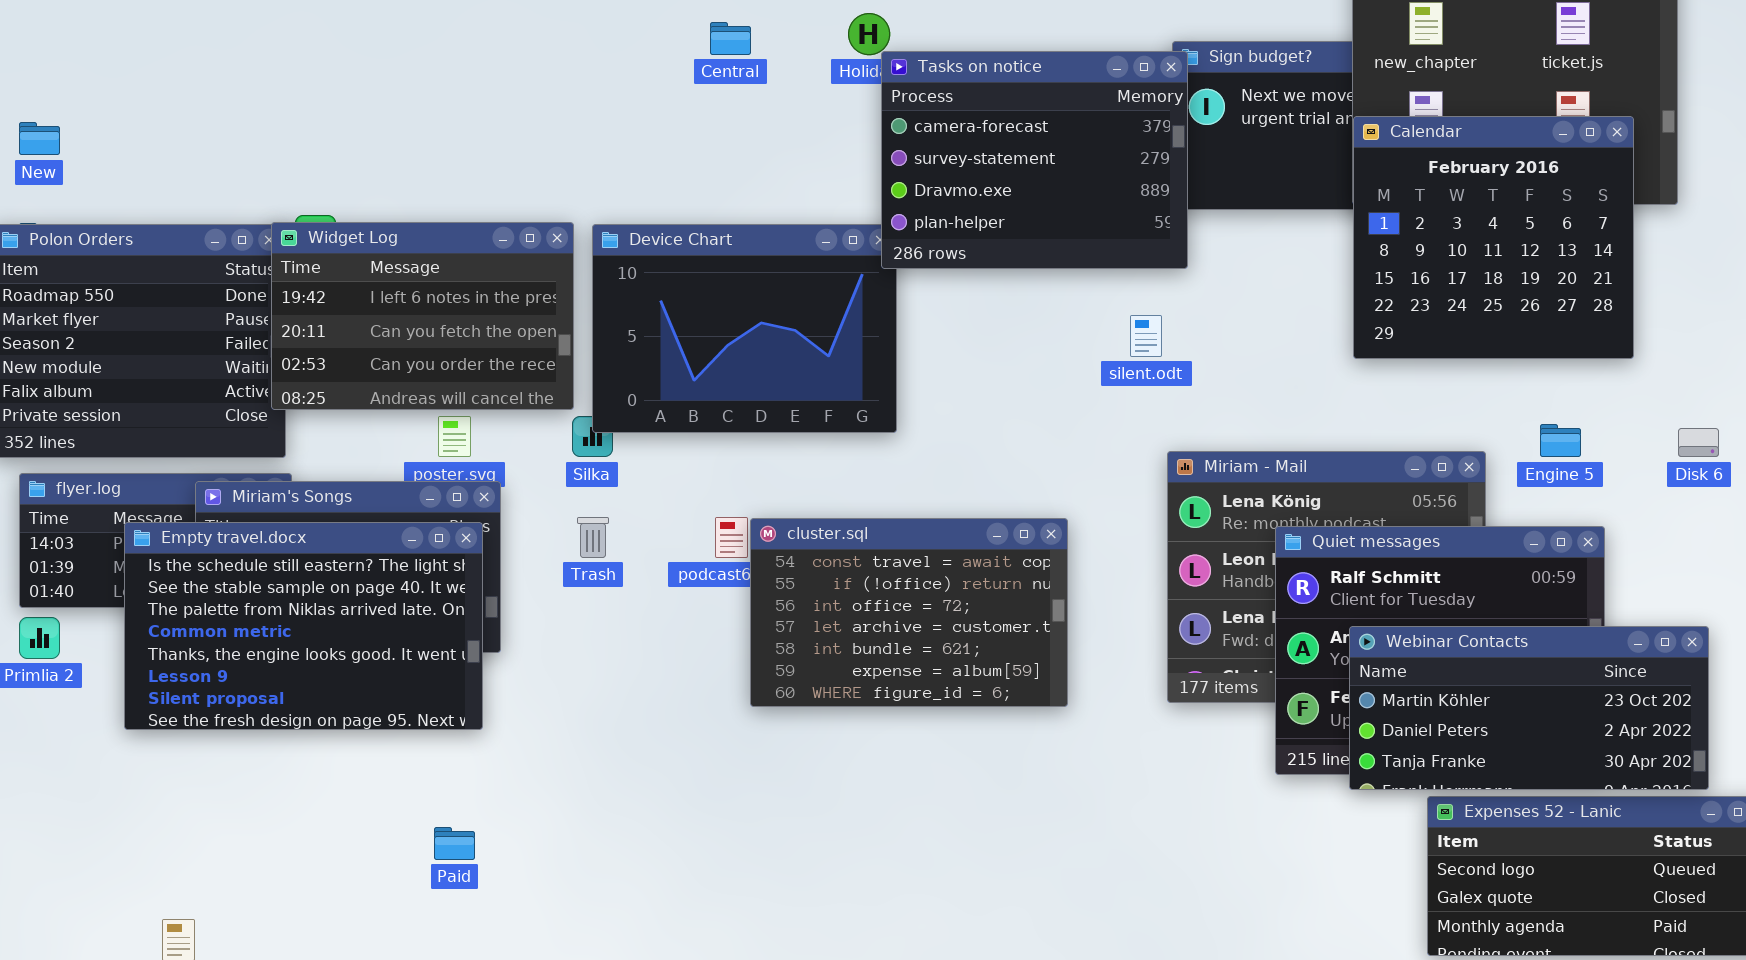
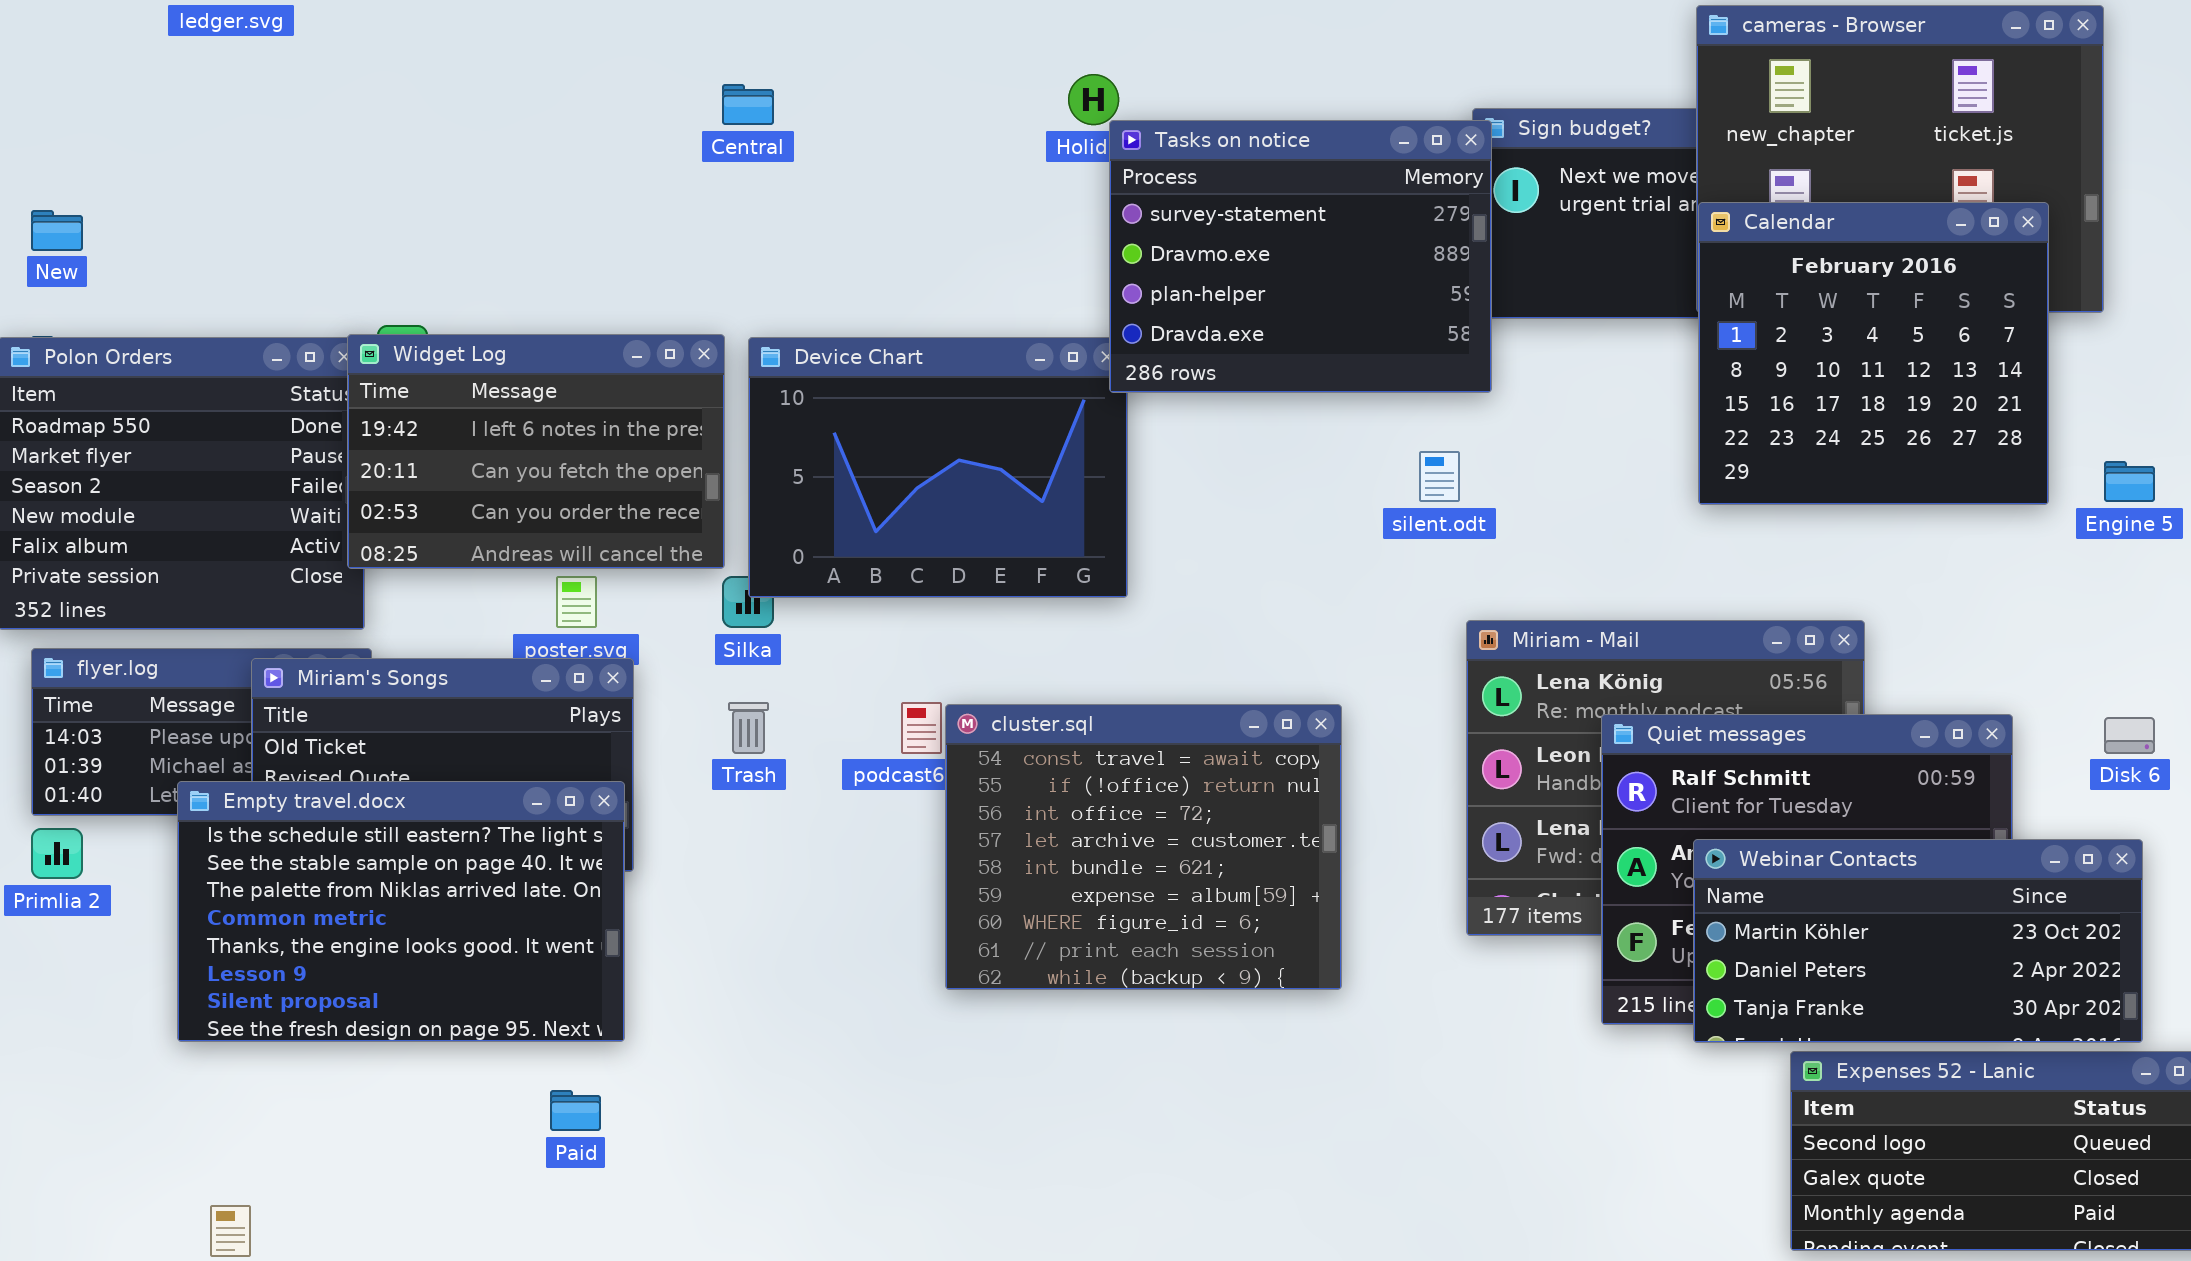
Central: [710,22,751,55] -> [722,84,774,125], moved
Tasks on notice: [881,51,1188,269] -> [1109,120,1492,393], scrolled down 1 row
Engine 5: [1540,424,1581,457] -> [2104,461,2155,502], moved
Disk 6: [1678,428,1719,457] -> [2104,717,2155,754], moved
cluster.sql: [750,518,1068,707] -> [945,704,1342,990], resized
Empty travel.docx: [124,522,483,730] -> [177,781,625,1042], moved

